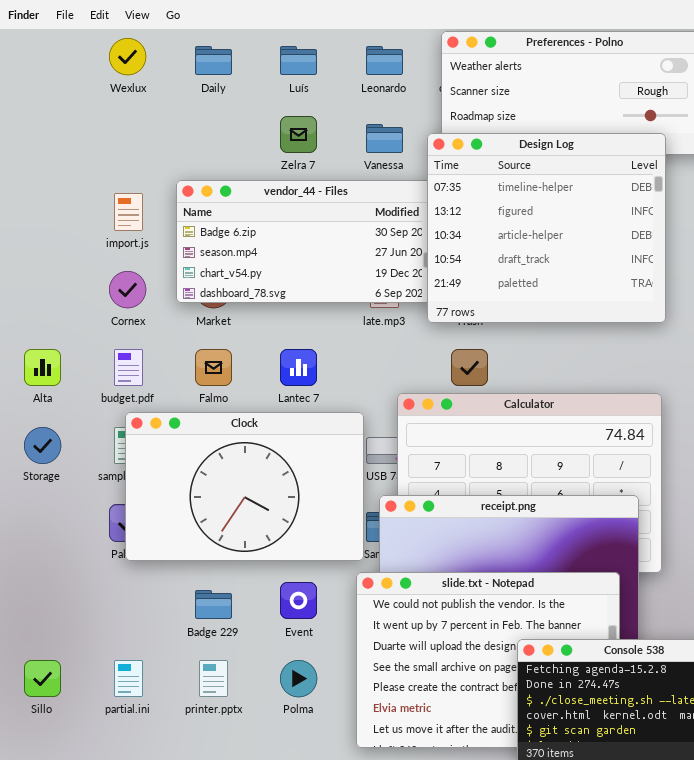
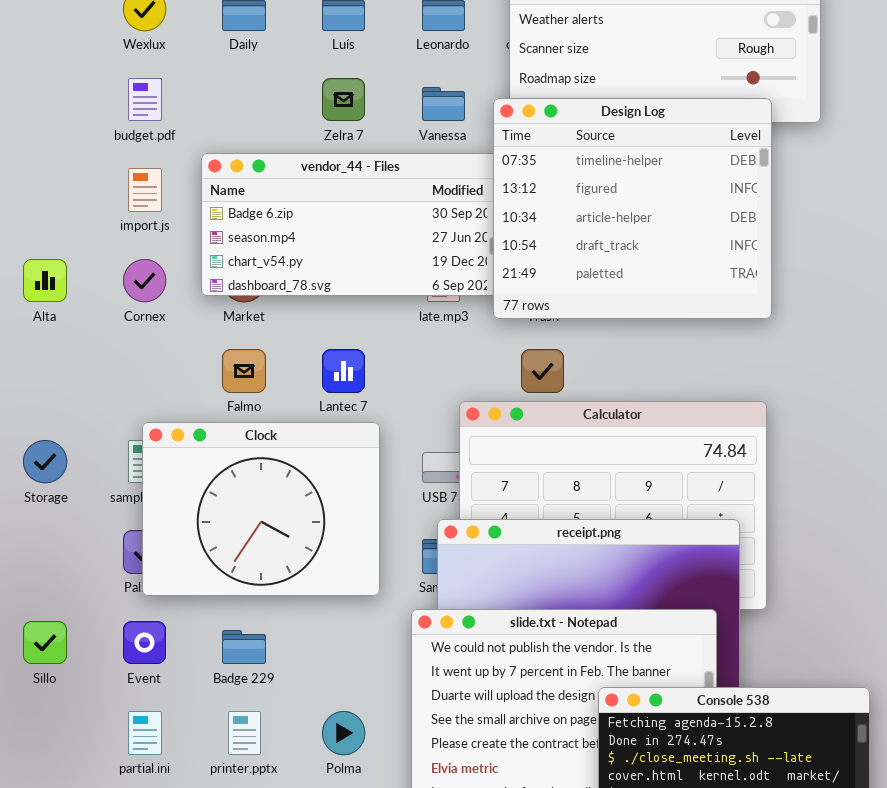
Alta: [24,349,61,386] -> [23,259,67,302], moved
budget.pdf: [114,349,143,386] -> [128,78,162,121], moved
Clock: [125,412,364,561] -> [142,422,380,596], resized
Event: [280,582,317,619] -> [123,621,166,664], moved
Sillo: [24,660,61,697] -> [23,621,67,664], moved

